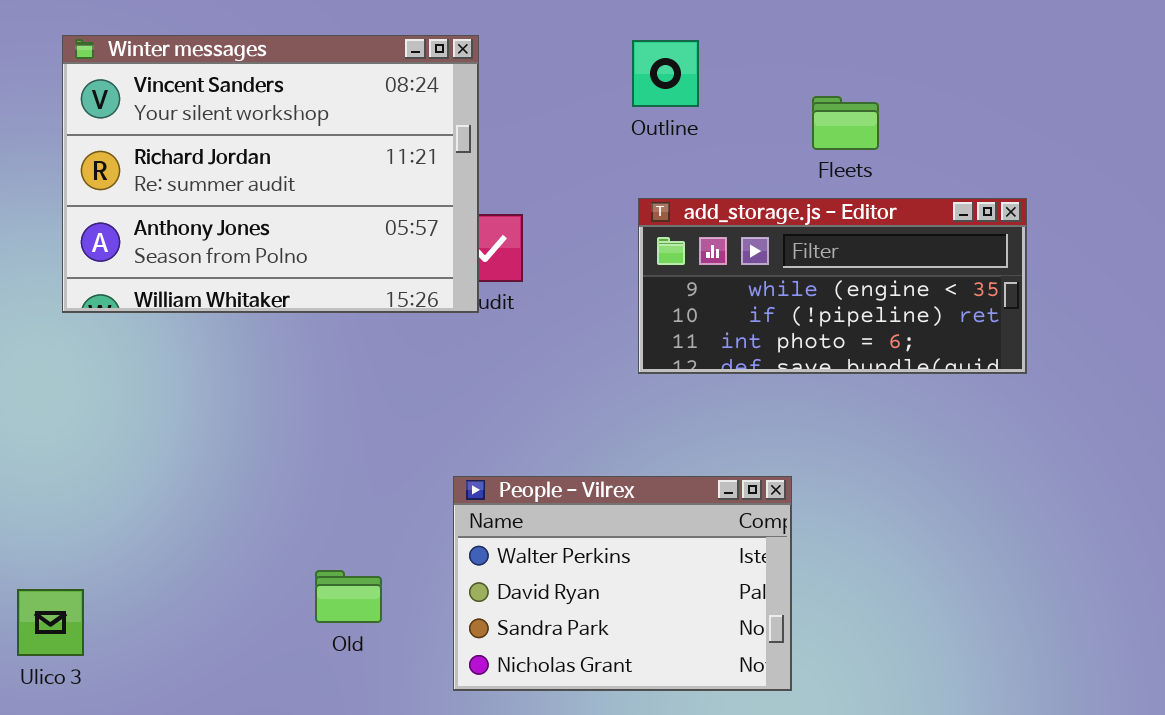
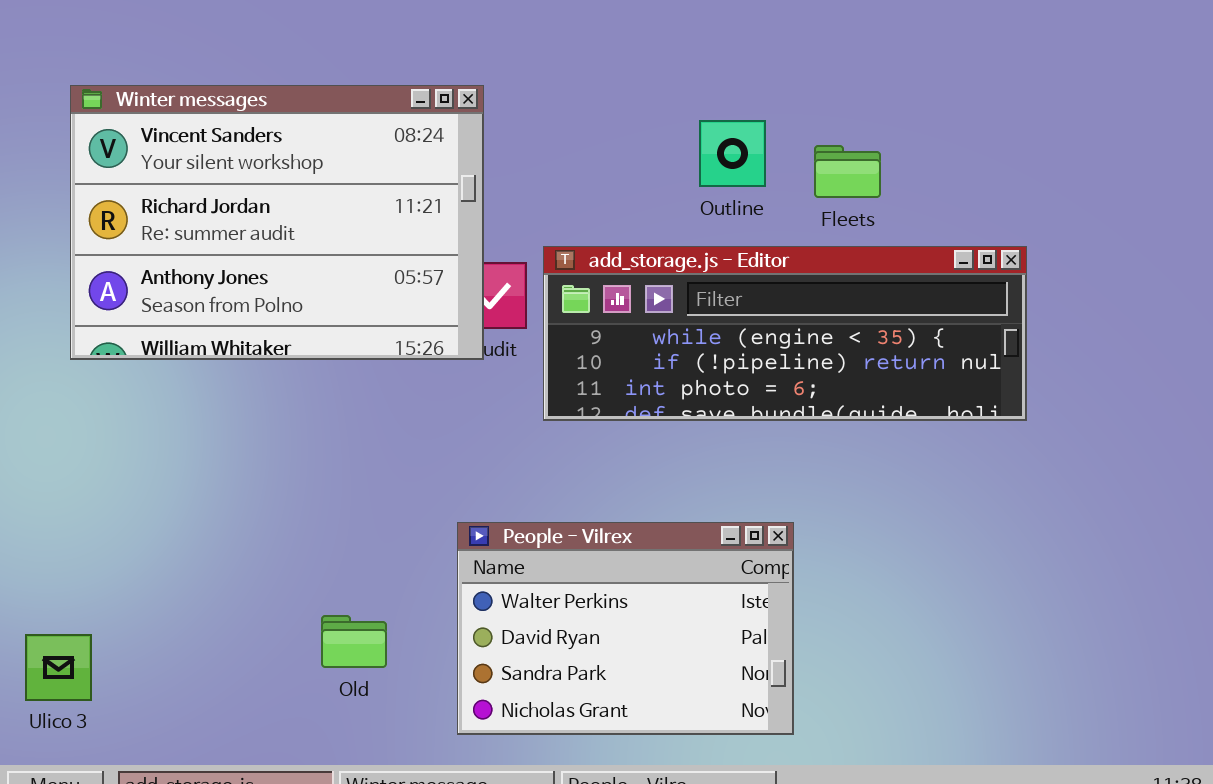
Outline: [632,40,699,107] -> [699,120,766,187], moved
add_storage.js - Editor: [638,198,1027,374] -> [543,246,1027,421], resized

